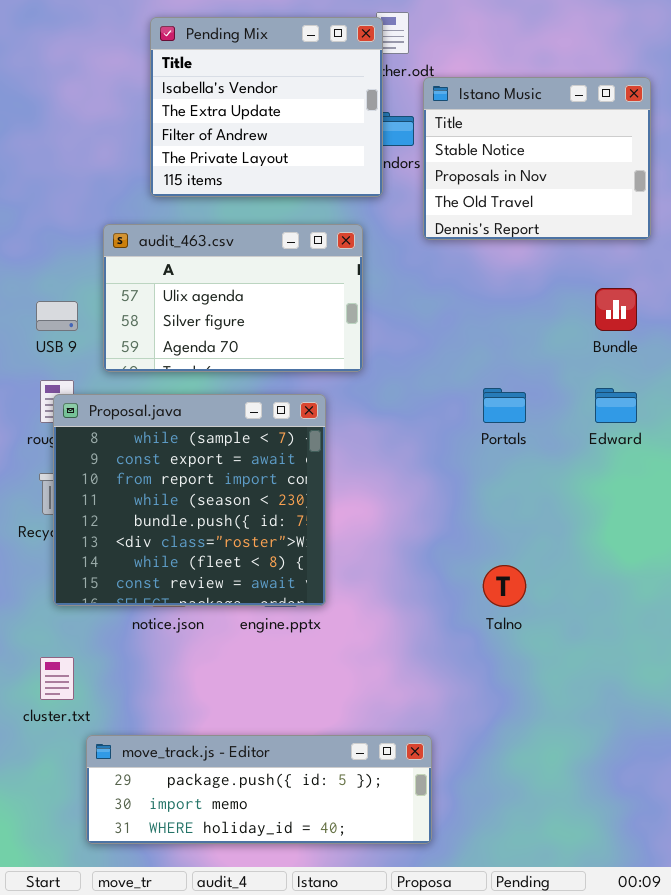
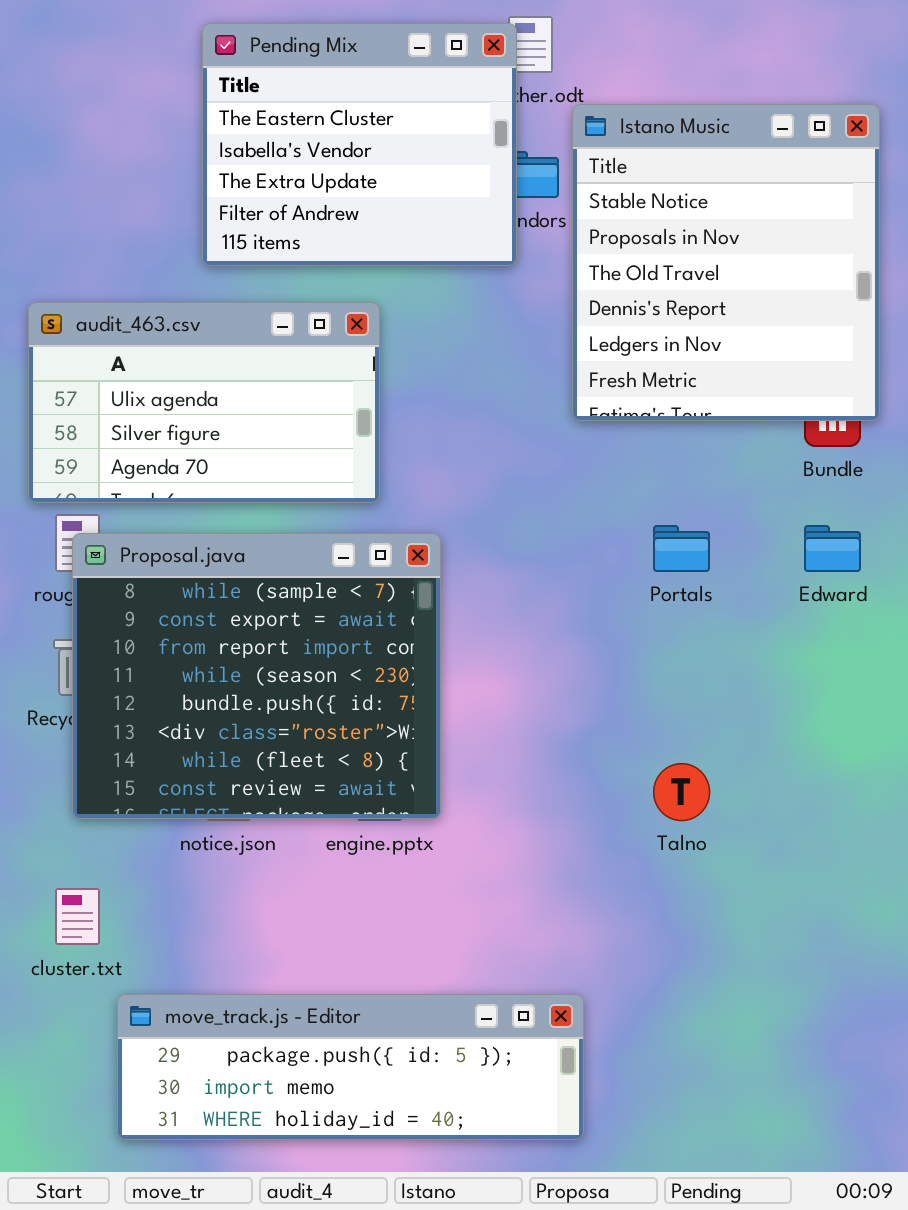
Pending Mix: [150,17,383,197] -> [202,23,517,266], scrolled up 1 row
Istano Music: [423,77,651,240] -> [572,104,880,421], resized
audit_463.csv: [103,224,363,372] -> [28,302,380,503], moved

